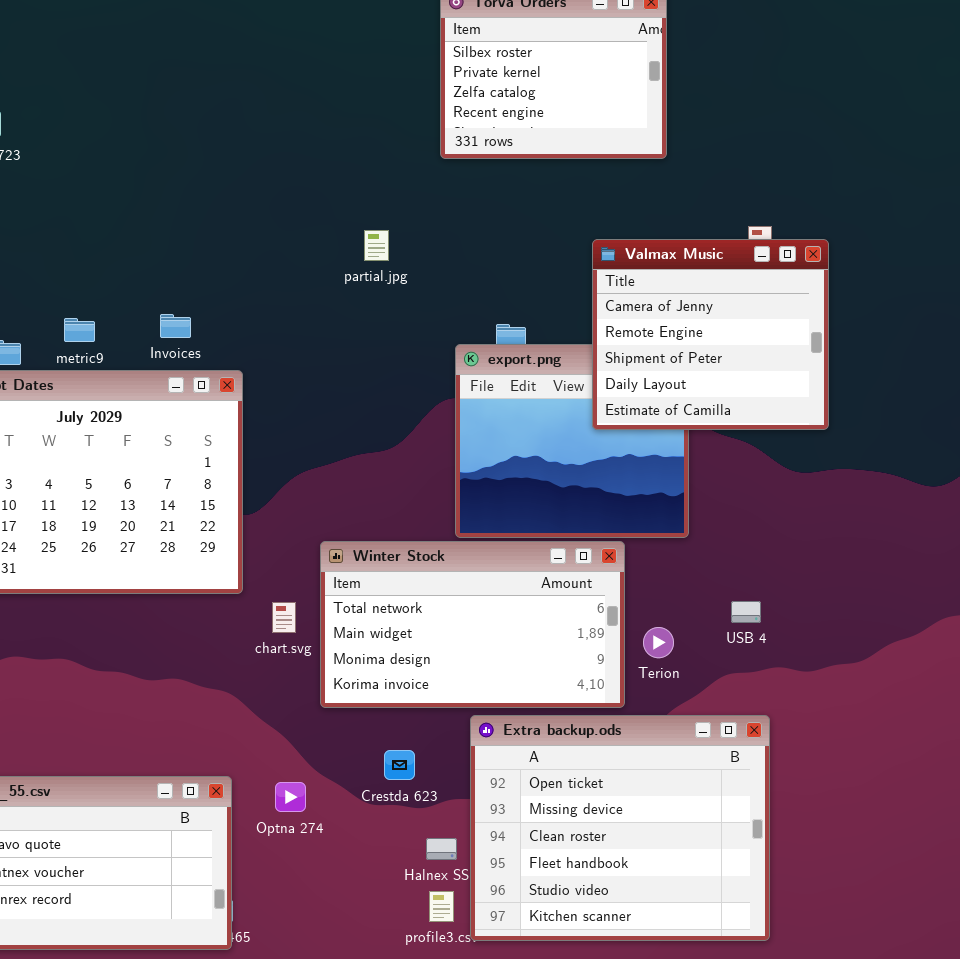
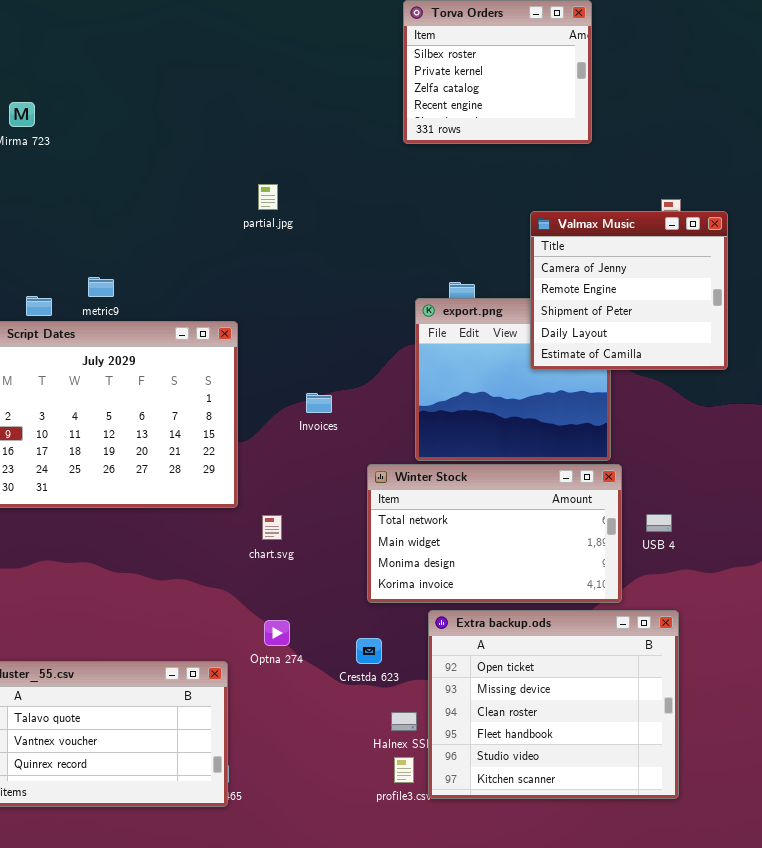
partial.jpg: [364,230,389,261] -> [258,184,278,210], moved
Invoices: [160,314,191,338] -> [306,393,332,413], moved
Winter Stock: [320,541,625,708] -> [367,464,622,603], moved
Optna 274: [275,782,306,812] -> [264,620,290,646], moved

